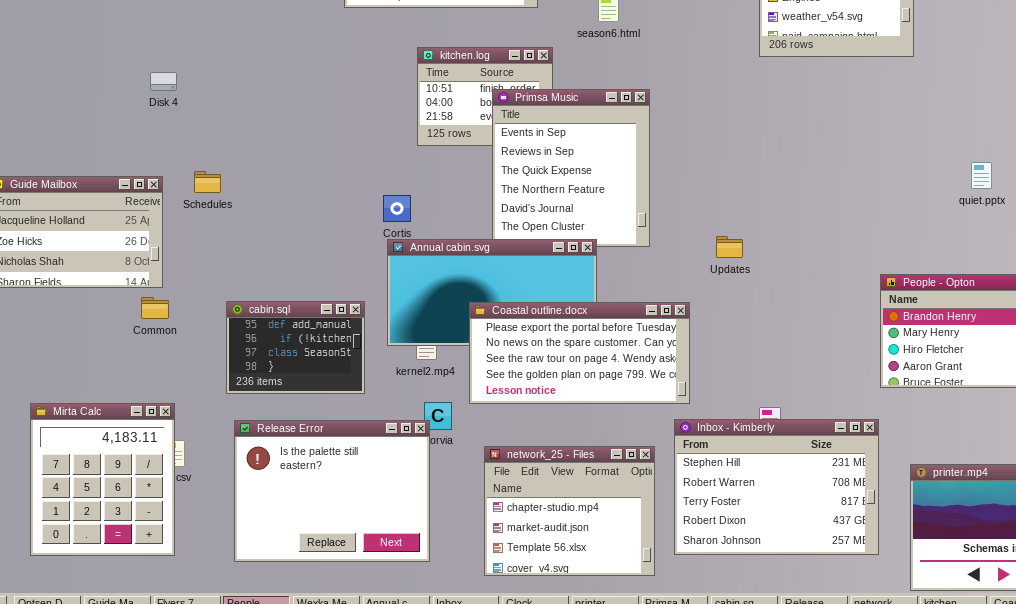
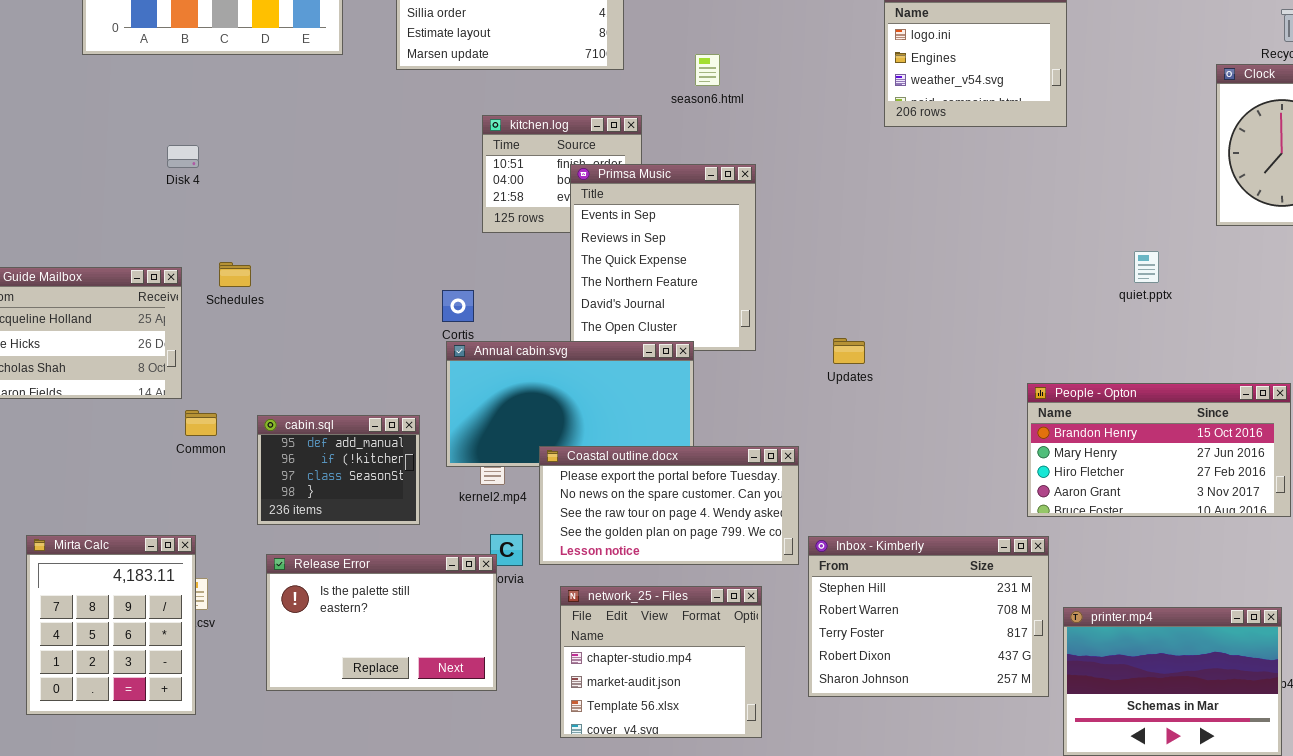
Common: [141,297,169,319] -> [185,410,217,436], moved
Coastal outline.docx: [469,302,690,404] -> [539,446,799,565], moved
Inbox - Kimberly: [674,419,879,555] -> [808,536,1049,697], moved
Release Error: [234,420,430,562] -> [266,554,497,691], resized

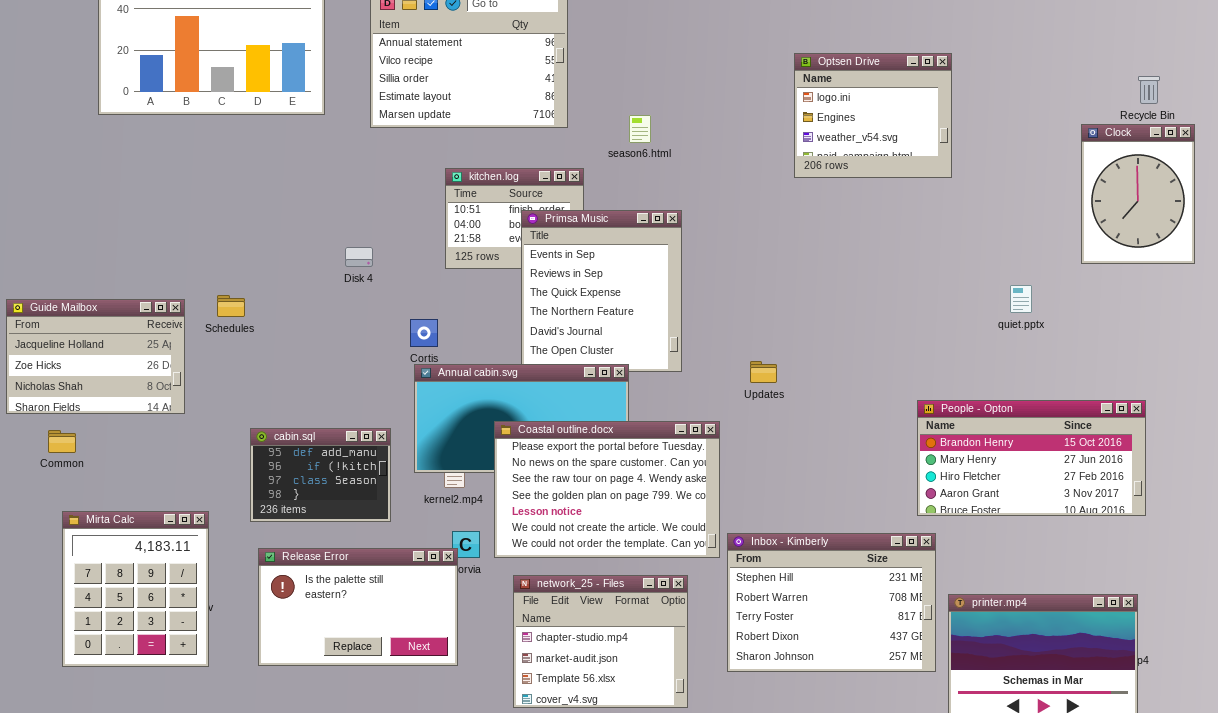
Disk 4: [167,145,199,168] -> [345,247,373,267], moved
Common: [185,410,217,436] -> [48,430,76,453], moved
Coastal outline.docx: [539,446,799,565] -> [494,421,720,558], resized
Mirta Calc: [26,535,196,715] -> [62,511,209,667], moved

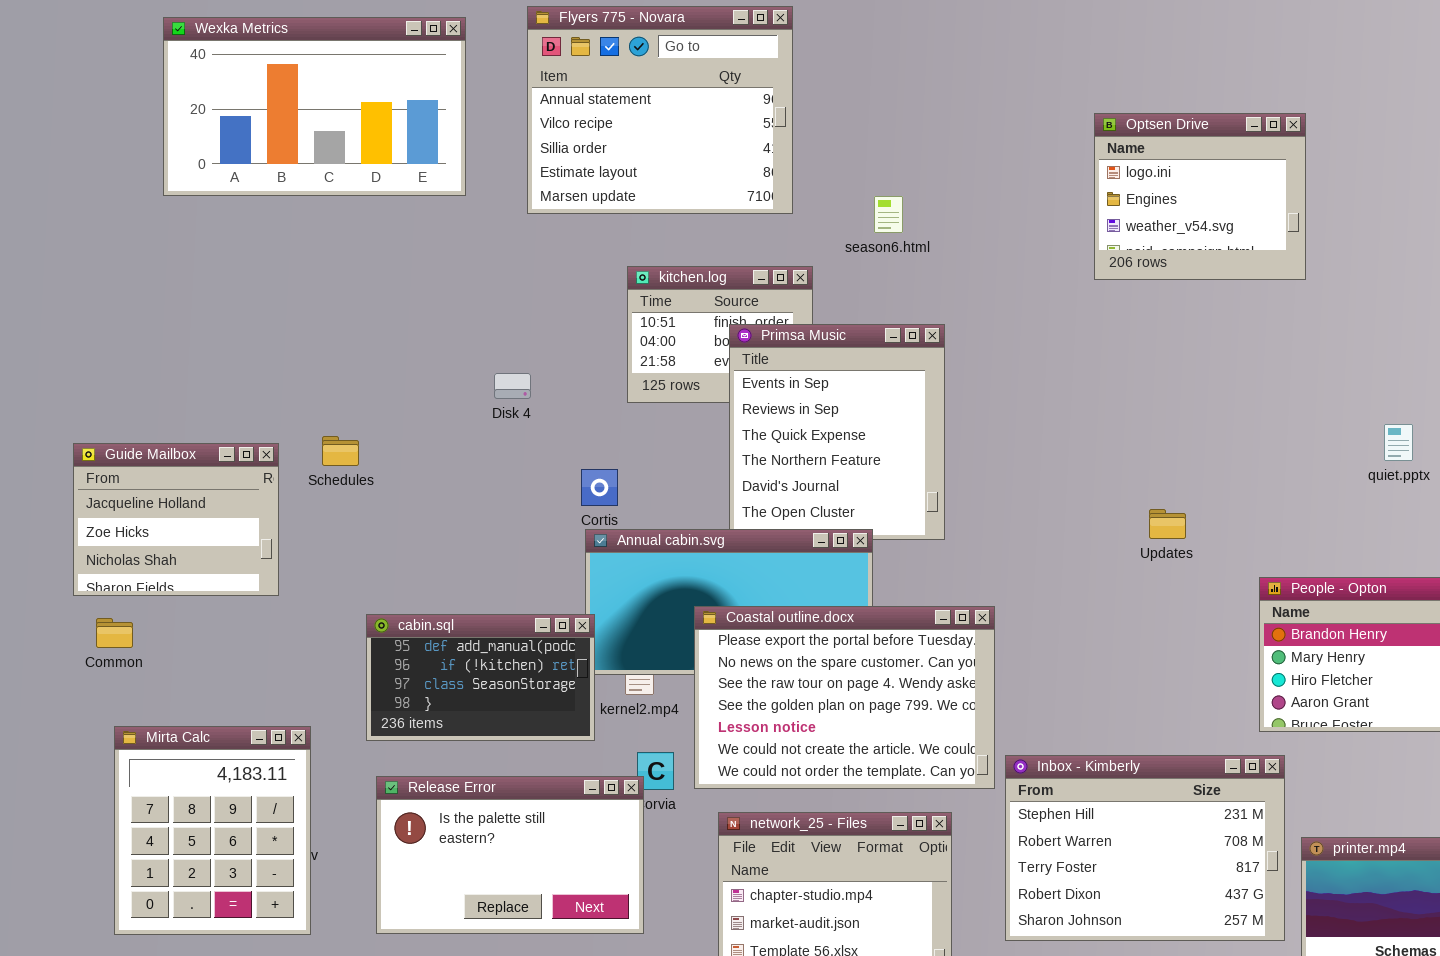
Guide Mailbox: [6,299,185,414] -> [73,443,279,596], resized
Updates: [750,361,777,383] -> [1149,509,1186,539], moved
cabin.sql: [250,428,391,522] -> [366,614,595,741], resized

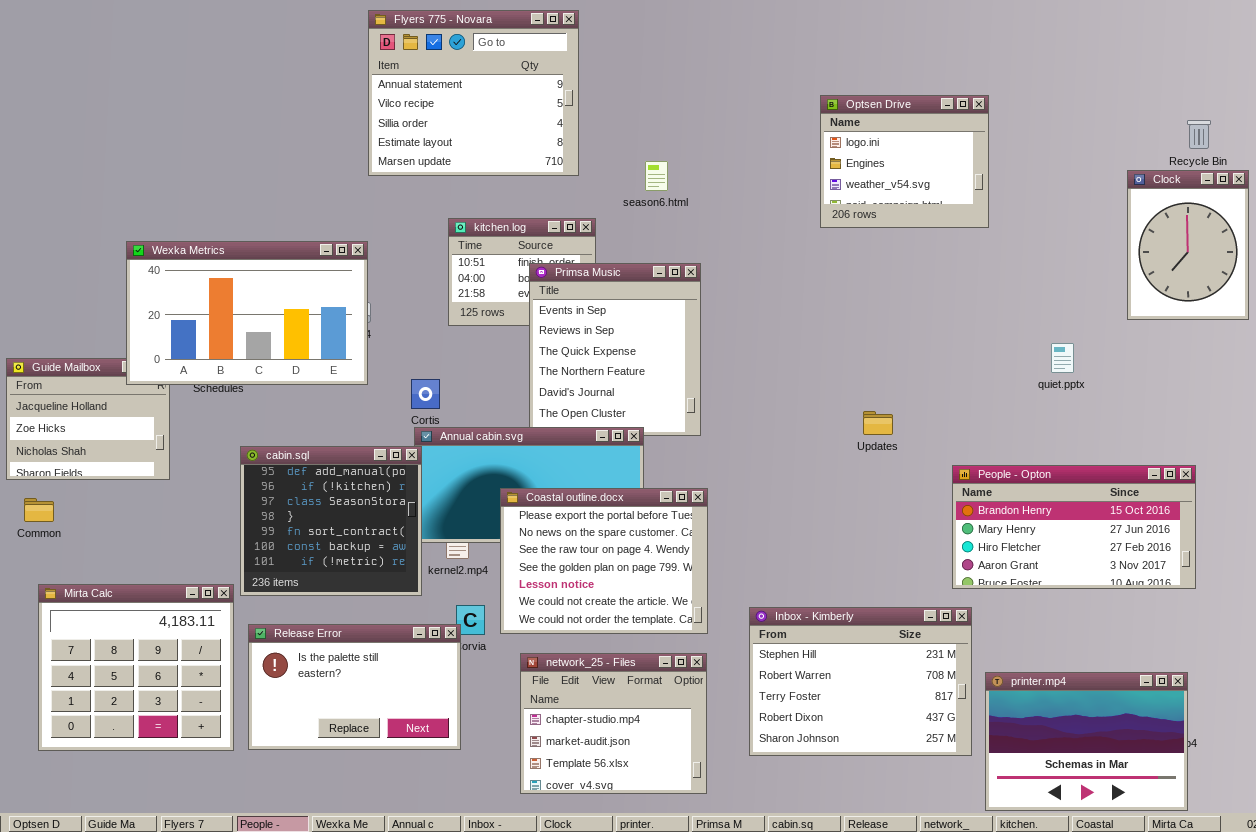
Wexka Metrics: [163,17,466,196] -> [126,241,368,385], moved
Coastal outline.docx: [694,606,995,789] -> [500,488,708,634], resized
cabin.sql: [366,614,595,741] -> [240,446,422,596], resized
Mirta Calc: [114,726,311,935] -> [38,584,234,751], resized

